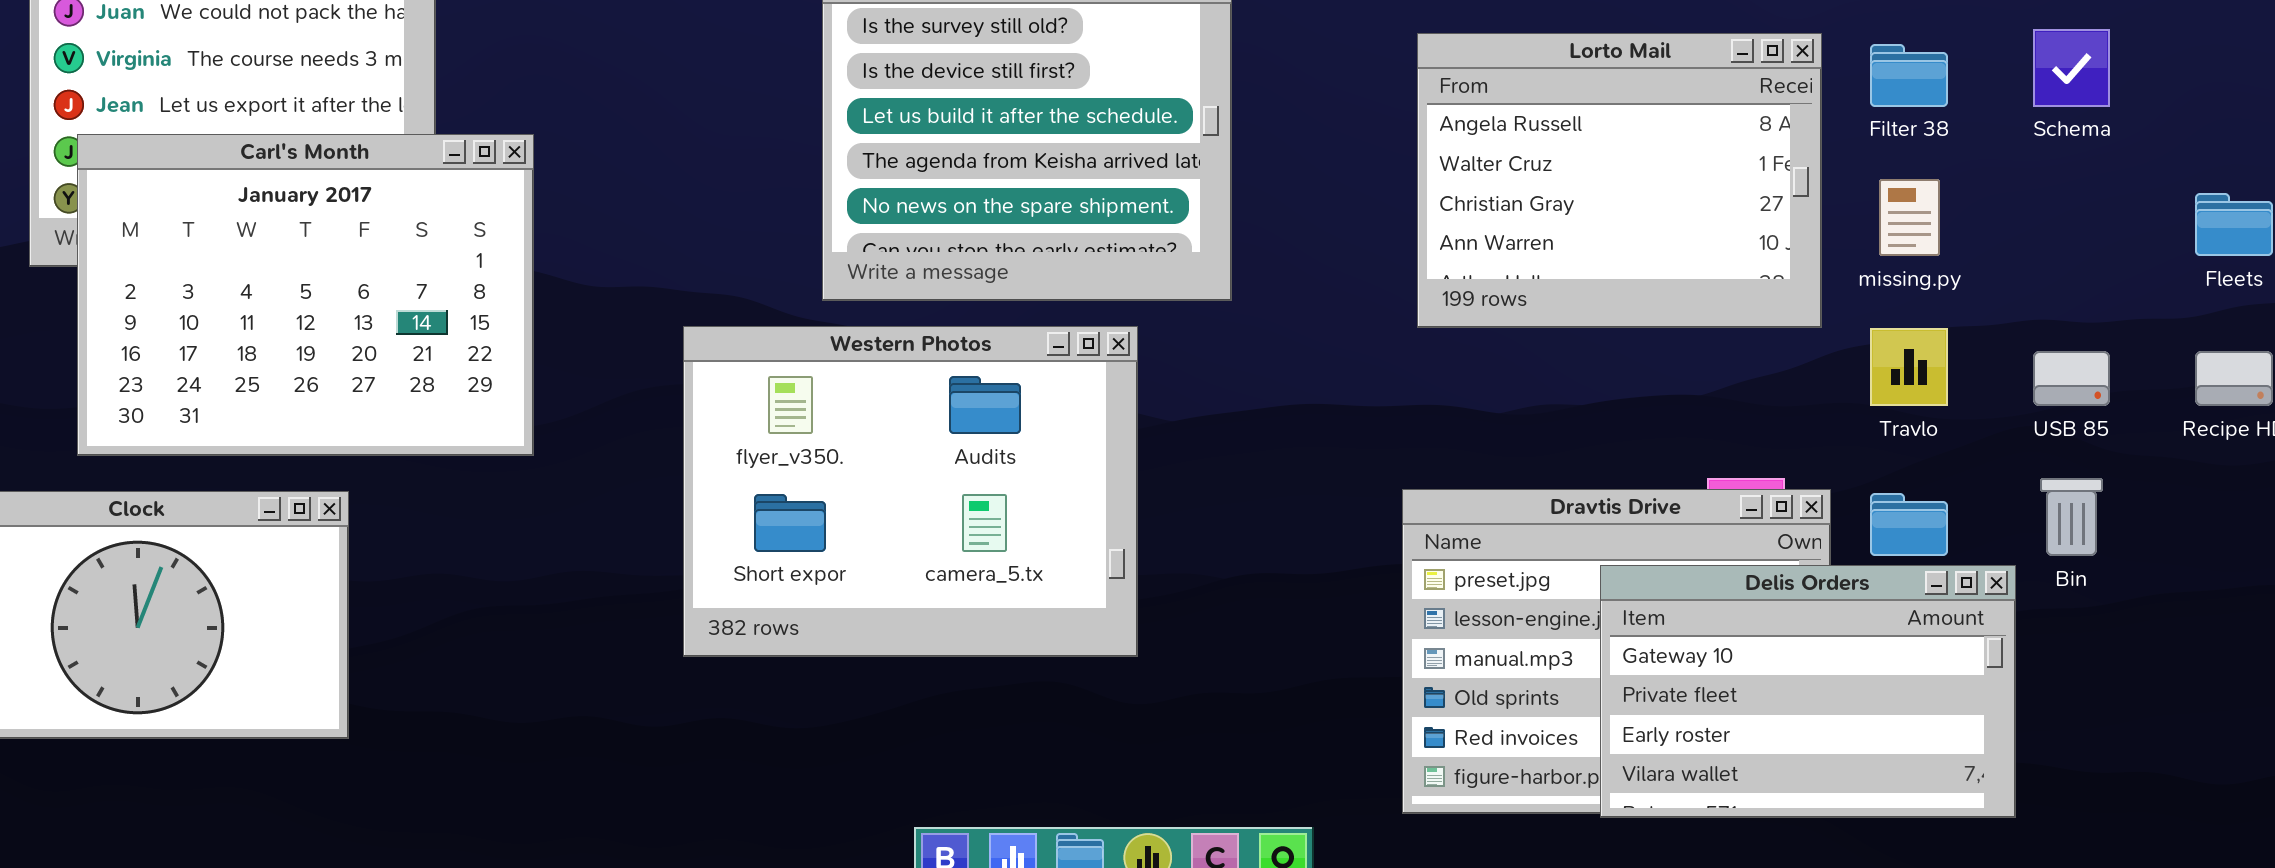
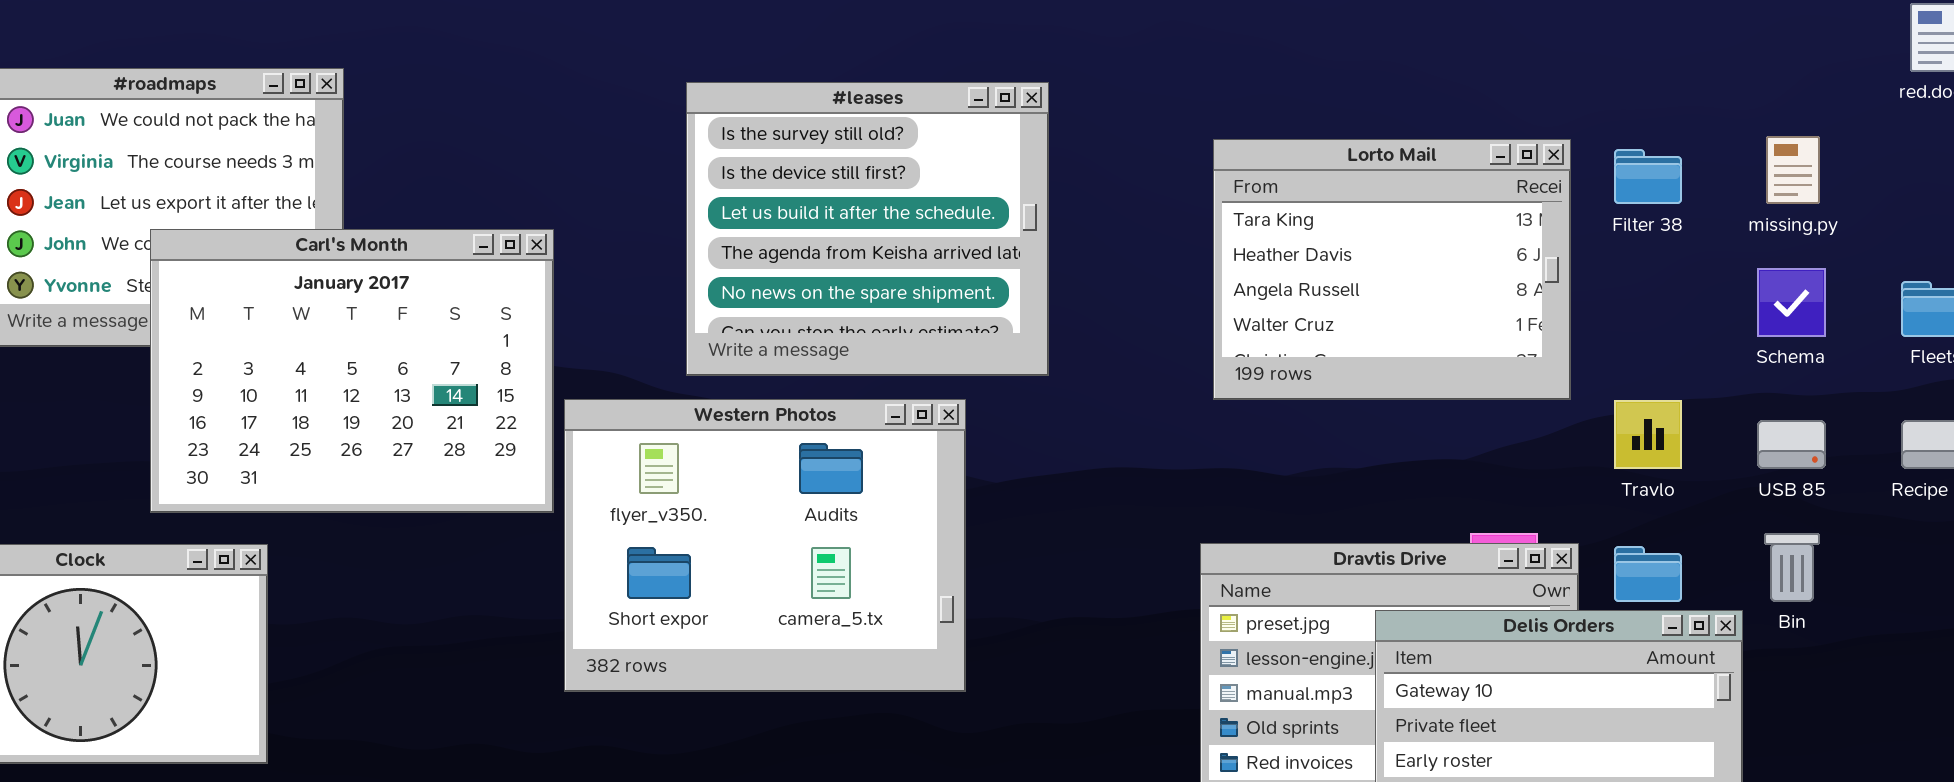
Schema: [2033,29,2110,107] -> [1757,268,1826,337], moved
Lorto Mail: [1417,33,1822,328] -> [1213,139,1571,400], scrolled up 2 rows
Carl's Month: [77,134,534,456] -> [150,229,554,513], moved
missing.py: [1879,179,1940,256] -> [1766,136,1820,204], moved

